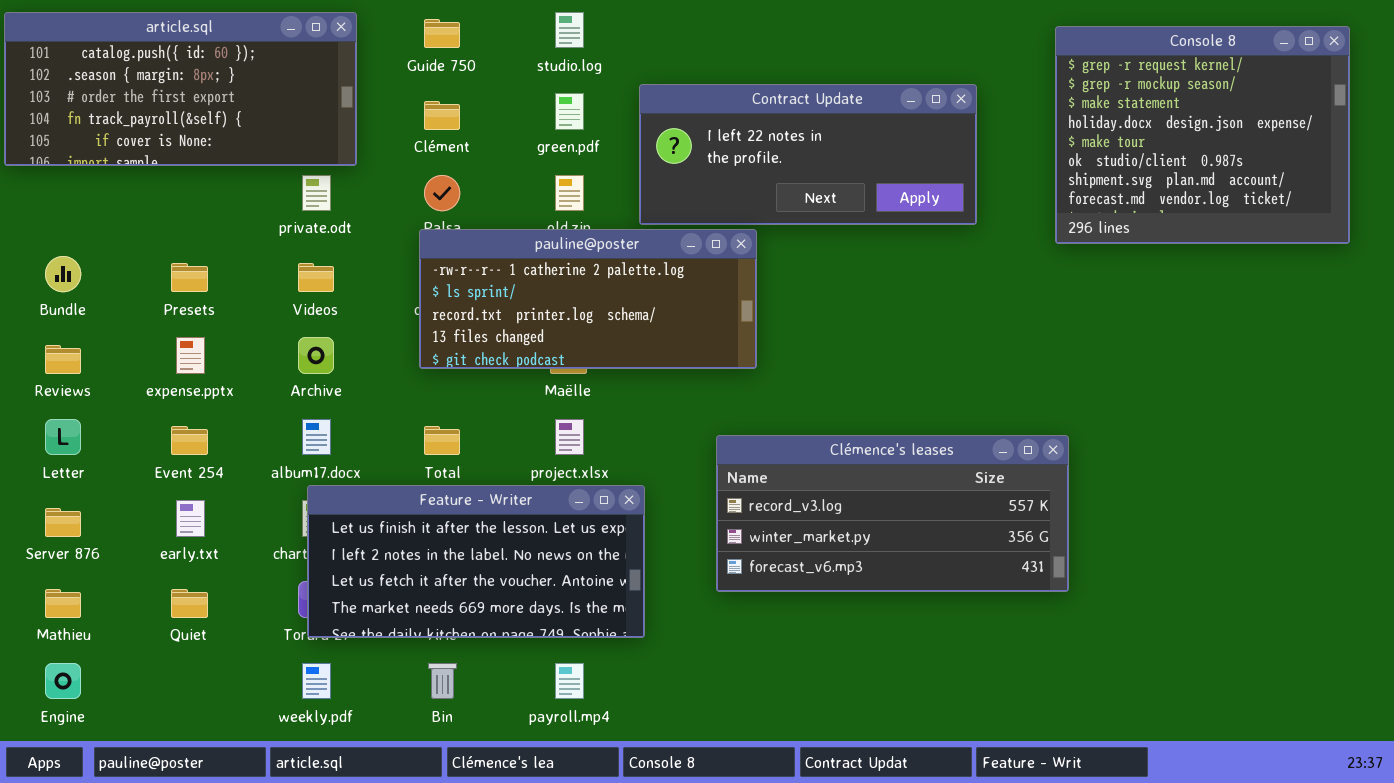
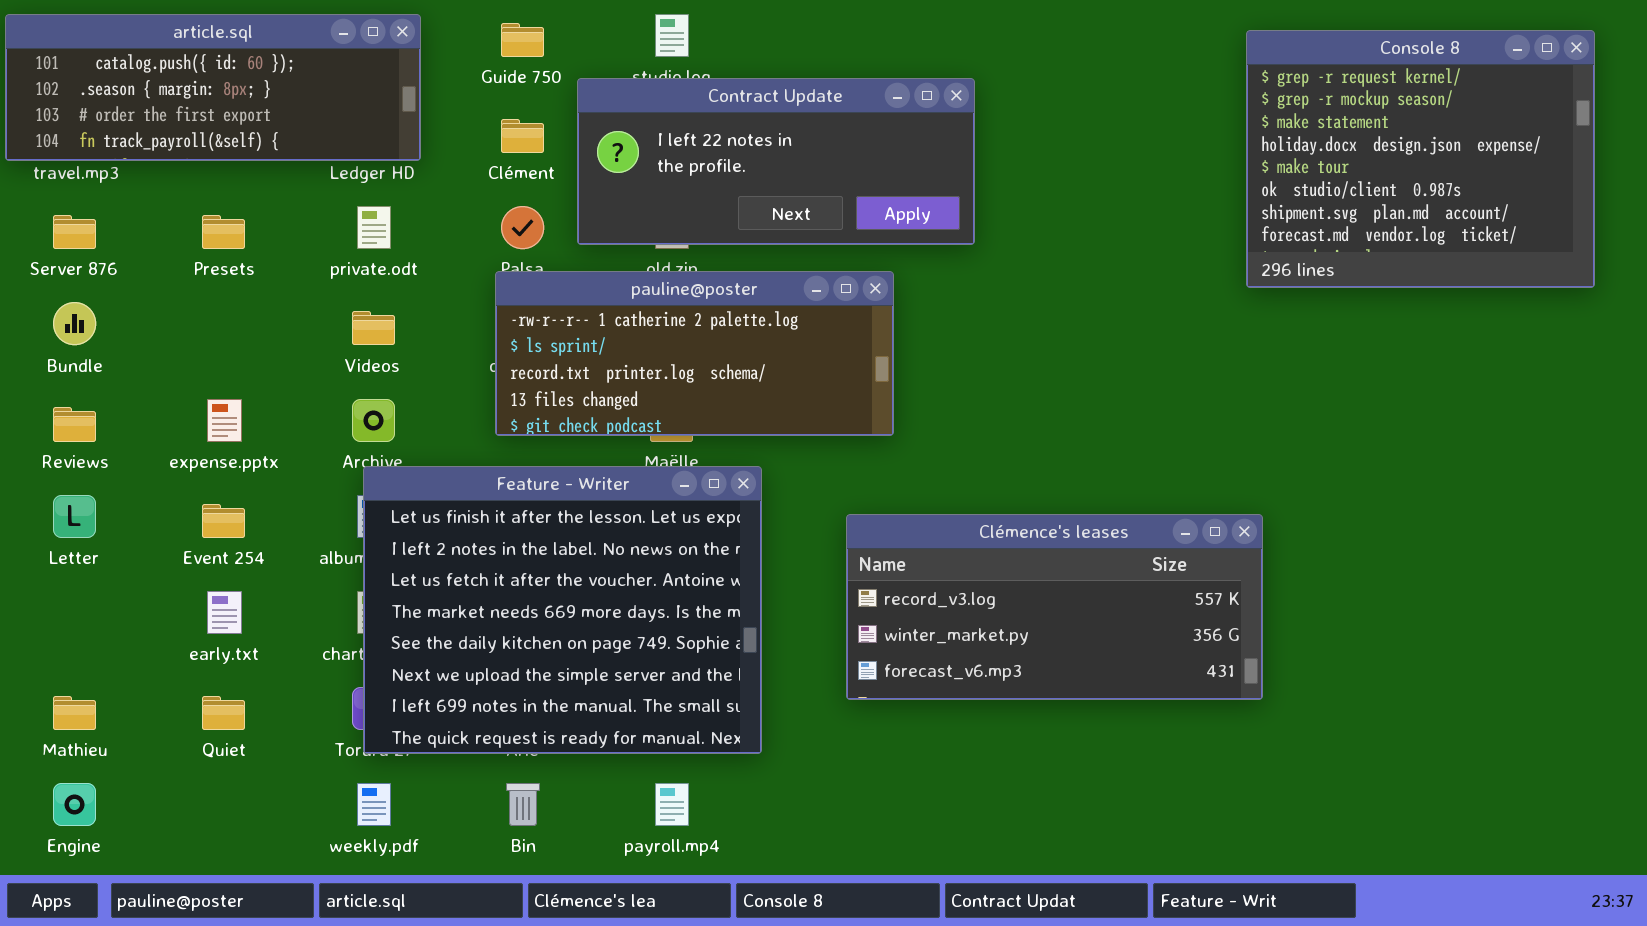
article.sql: [4,12,357,166] -> [5,14,421,161], resized
Contract Update: [639,84,977,225] -> [577,78,975,245], moved
Presets: [171,263,208,292] -> [202,215,245,249], moved
Feature - Writer: [307,485,645,638] -> [363,466,762,754], resized
Server 876: [45,508,81,537] -> [53,215,96,249], moved

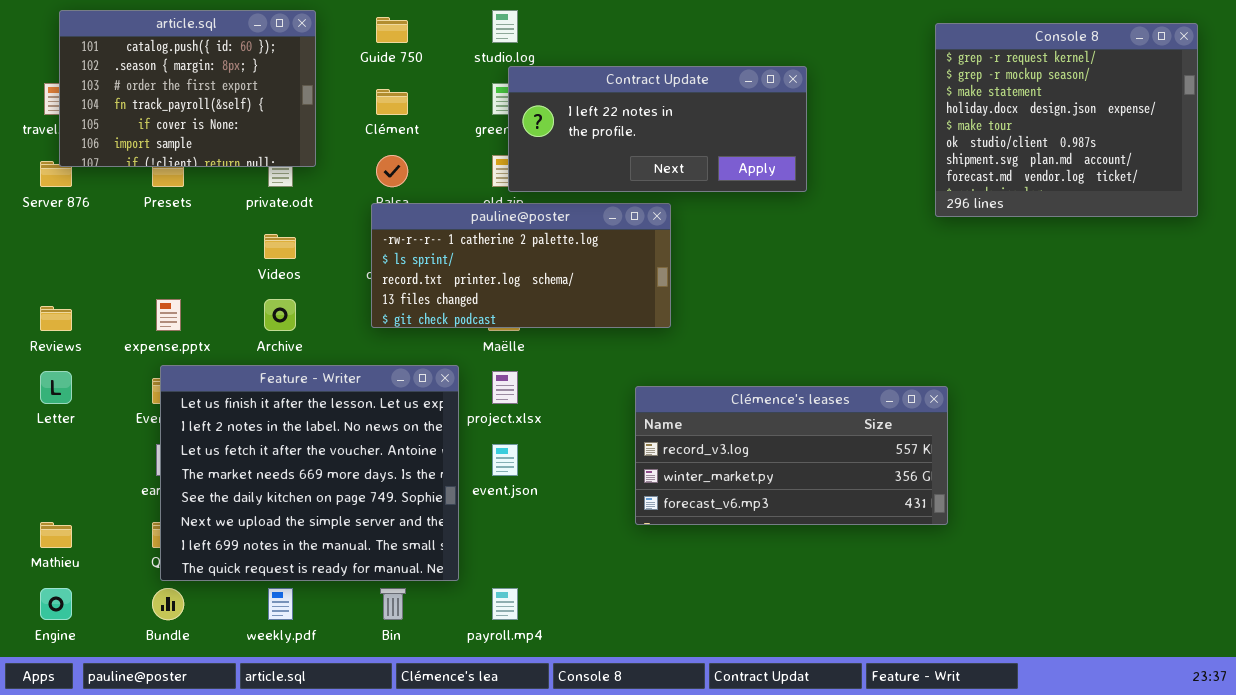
article.sql: [5,14,421,161] -> [59,10,316,167], resized
Contract Update: [577,78,975,245] -> [508,66,807,192], moved
Bundle: [53,302,96,345] -> [152,588,184,620], moved
Feature - Writer: [363,466,762,754] -> [160,365,459,581], moved

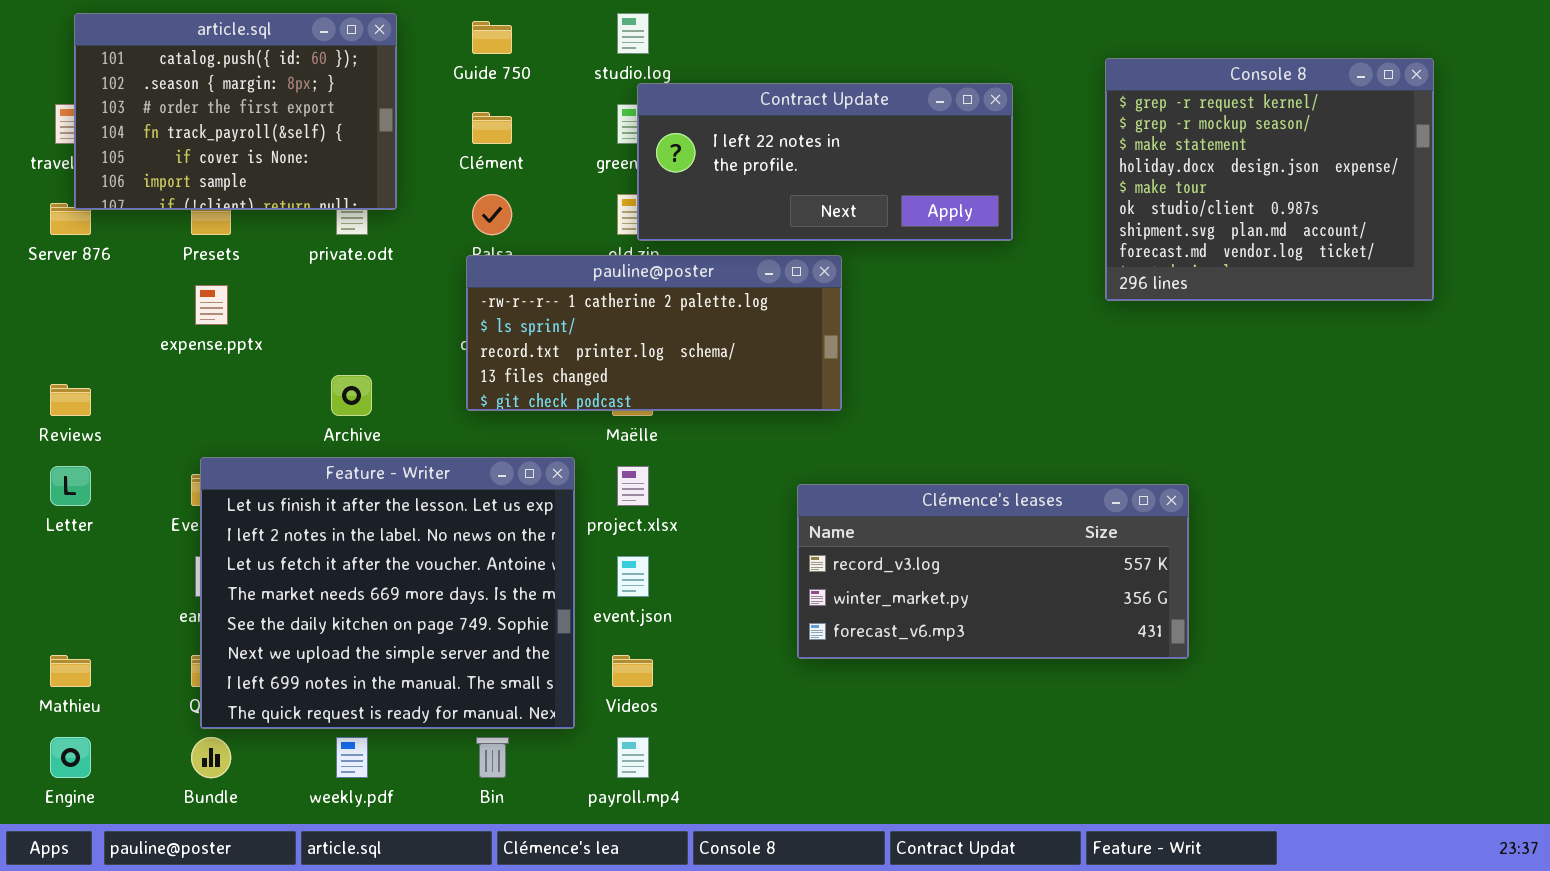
Console 8: [935,23,1198,217] -> [1105,58,1434,301], moved
Videos: [264,234,296,259] -> [612,655,653,687], moved
expense.pptx: [156,299,181,331] -> [195,285,228,325], moved

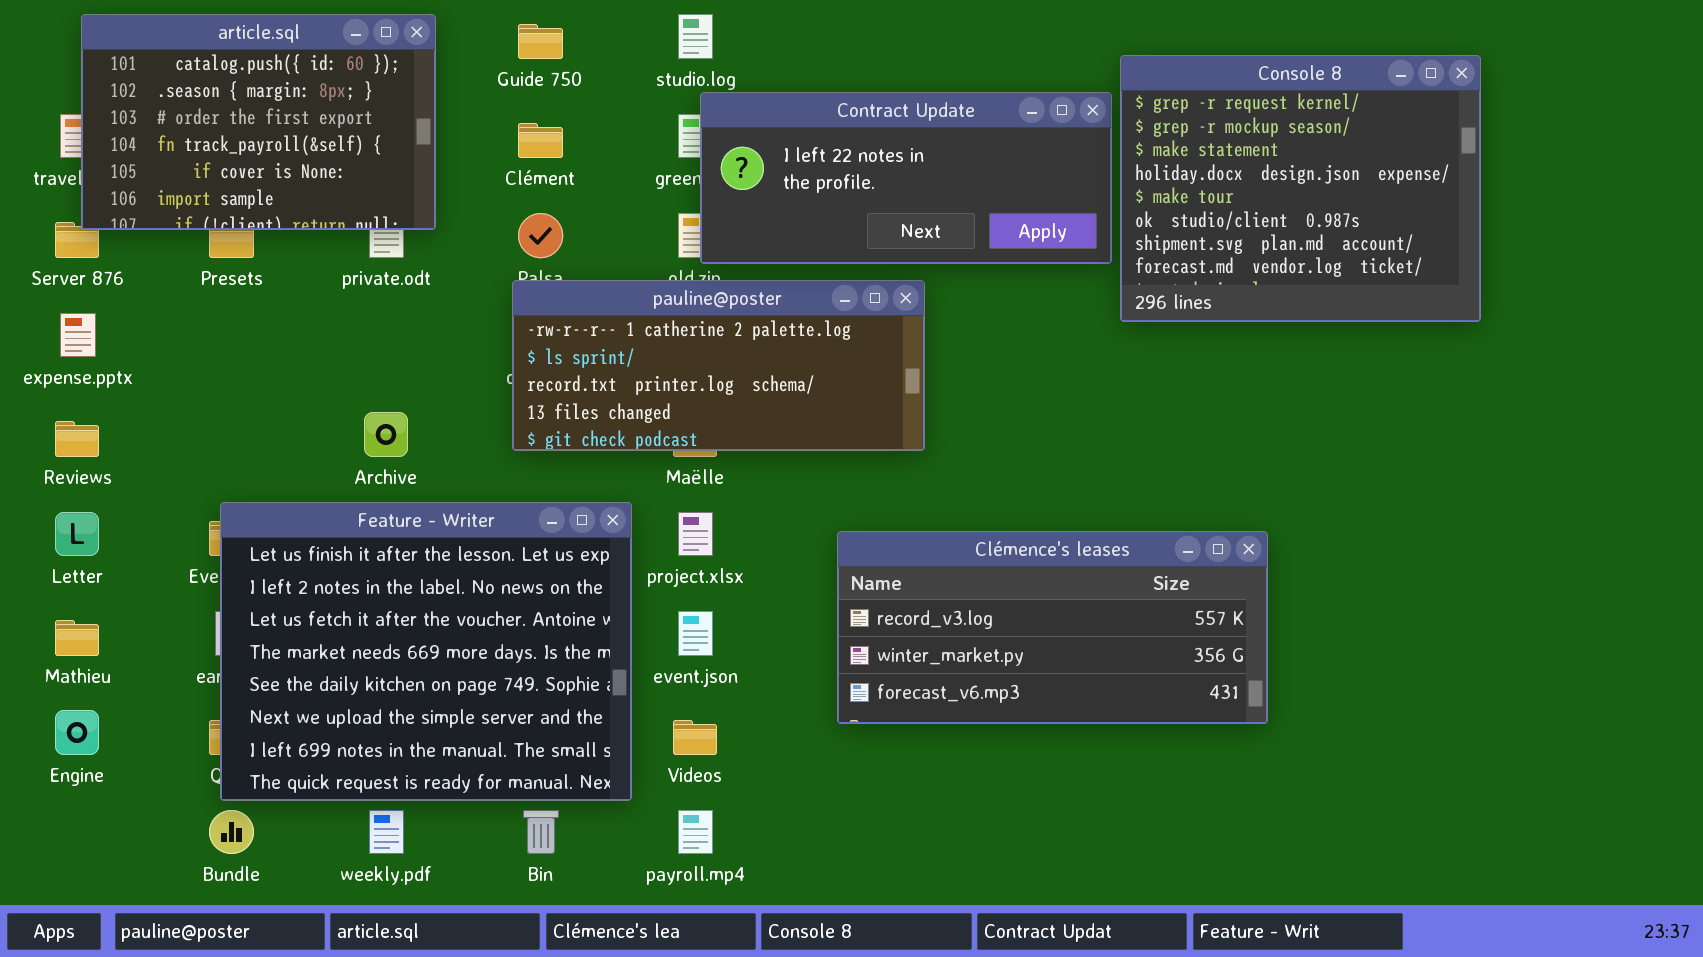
Console 8: [1105,58,1434,301] -> [1120,55,1481,322], moved
expense.pptx: [195,285,228,325] -> [60,313,96,357], moved
Clémence's leases: [797,484,1189,659] -> [837,531,1268,724], moved
Mathieu: [50,655,91,687] -> [55,620,99,656], moved
Engine: [50,737,91,778] -> [55,710,99,755], moved

